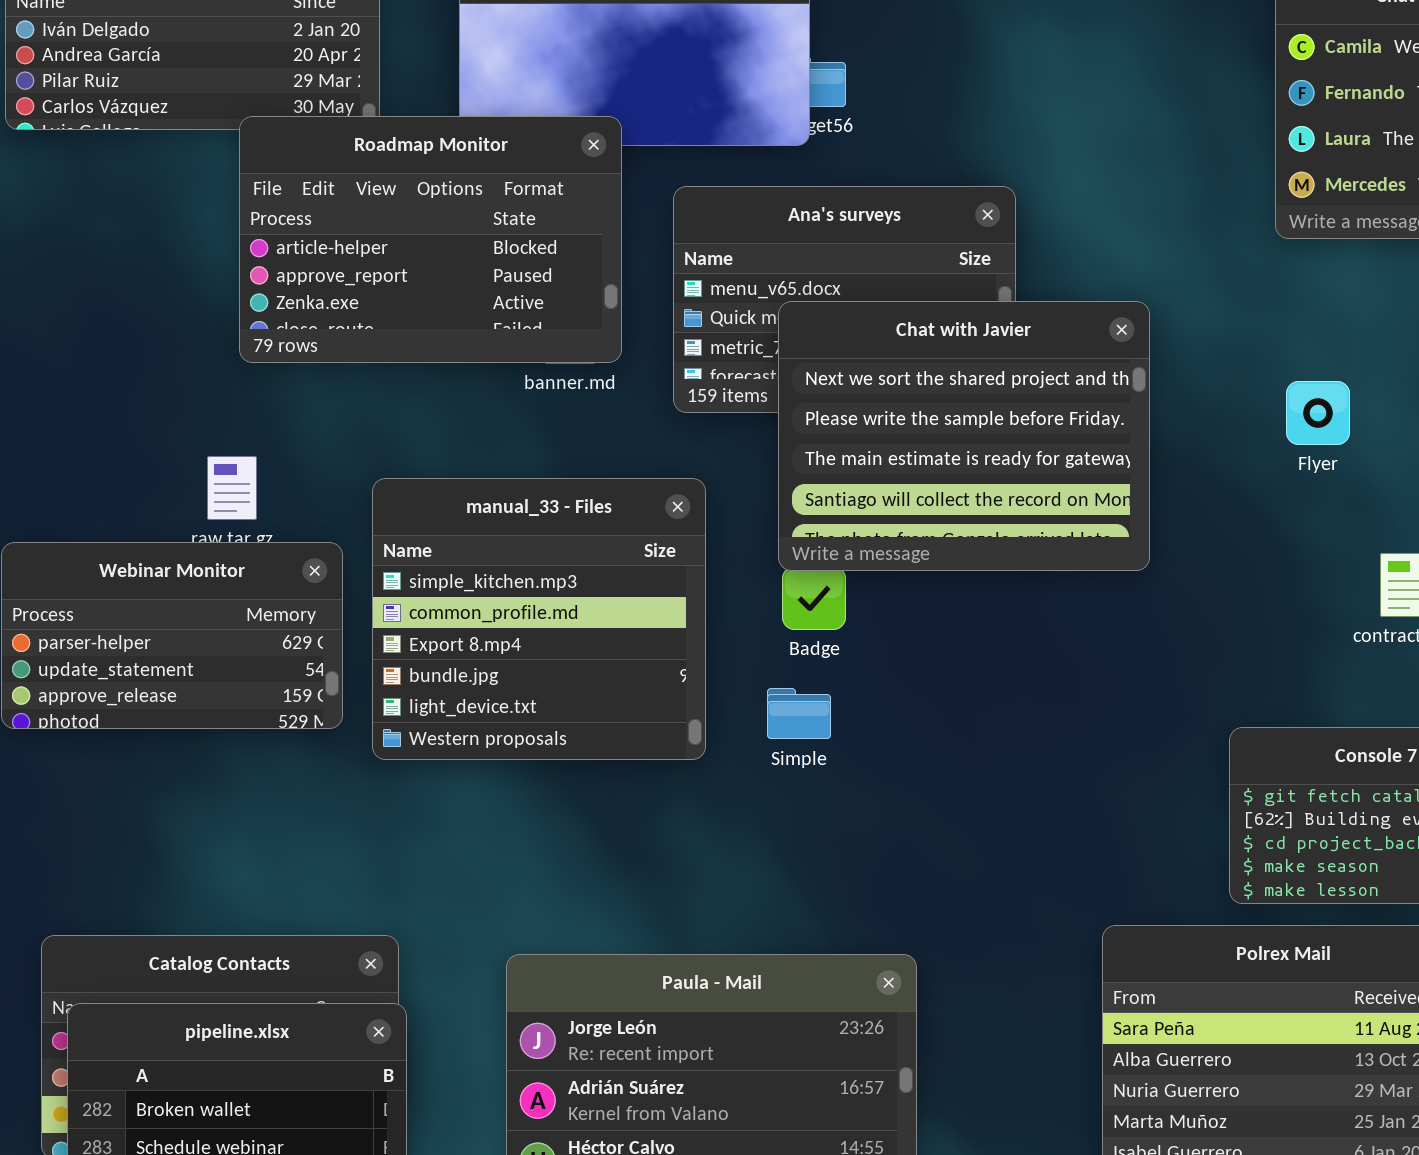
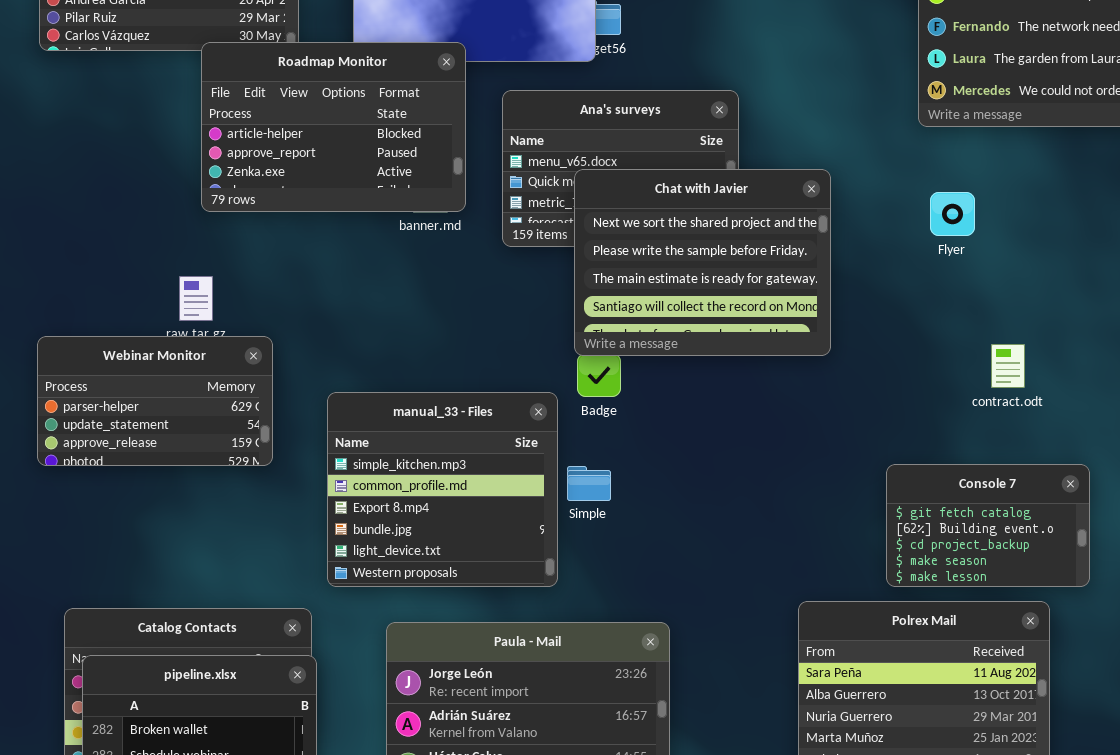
Flyer: [1286,381,1350,445] -> [930,192,975,236], moved
manual_33 - Files: [372,478,706,760] -> [327,392,558,587], moved
Simple: [767,688,831,739] -> [567,466,611,501], moved

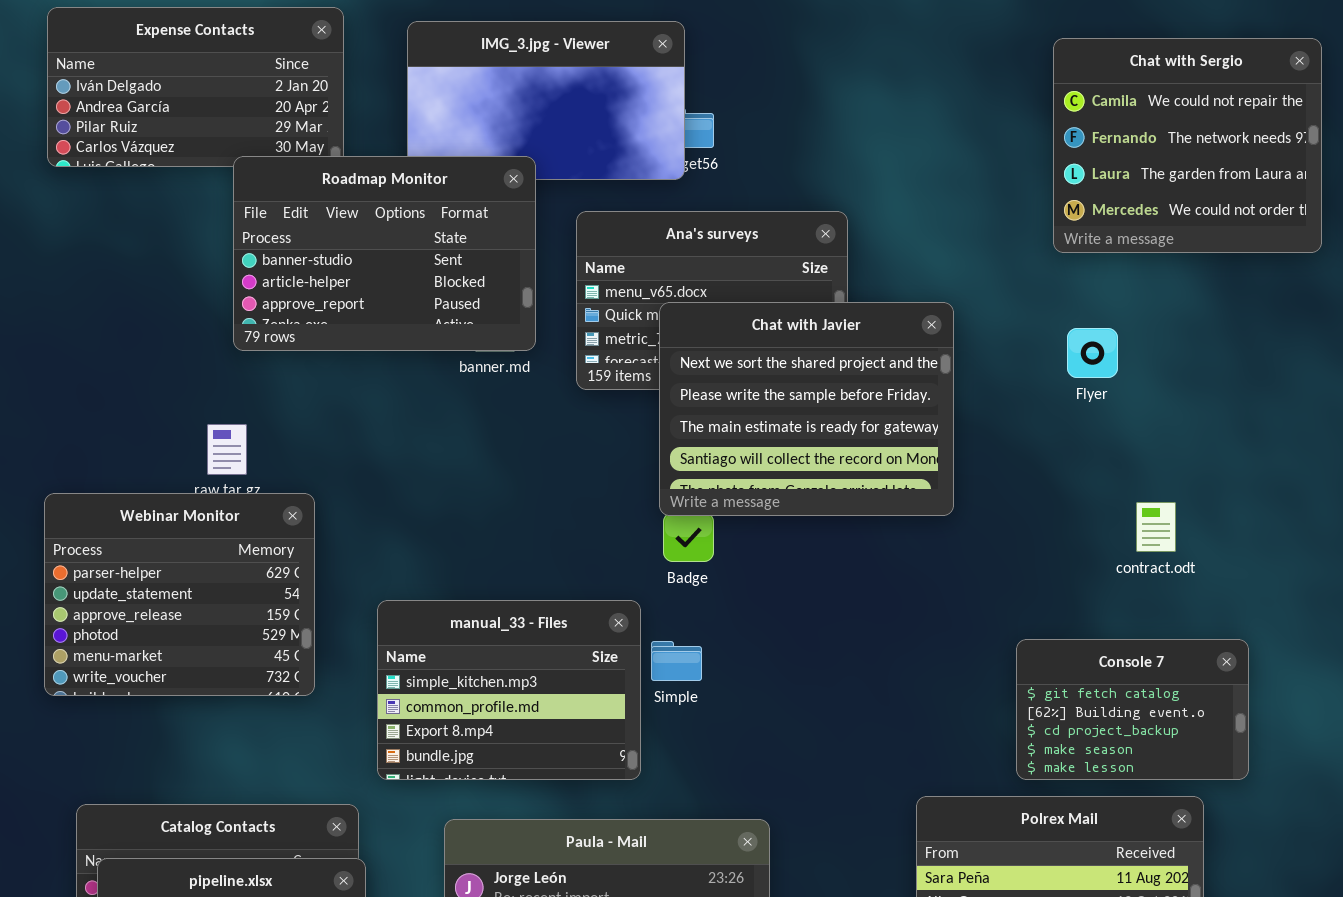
Roadmap Monitor: [201,42,466,212] -> [233,156,536,351], scrolled up 1 row
Webinar Monitor: [37,336,273,466] -> [44,493,315,696], resized
manual_33 - Files: [327,392,558,587] -> [377,600,641,780], resized

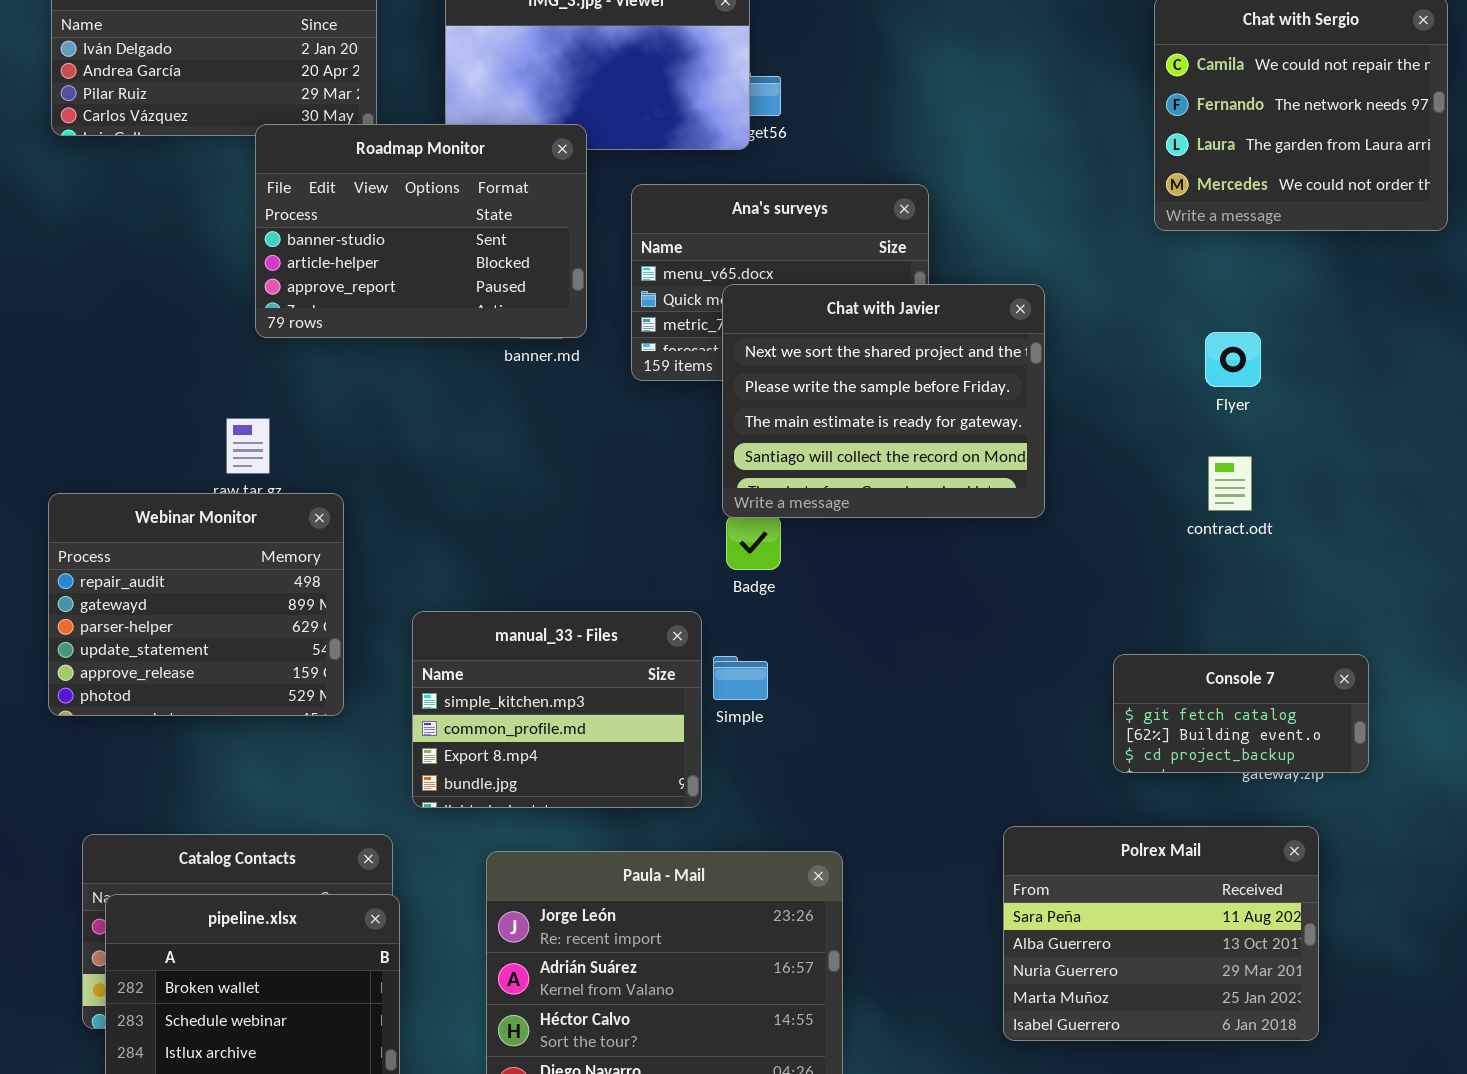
Flyer: [1067,328,1118,378] -> [1205,332,1261,387], moved
Webinar Monitor: [44,493,315,696] -> [48,493,344,716], scrolled up 2 rows
contract.odt: [1136,502,1176,552] -> [1208,456,1252,511], moved
Console 7: [1016,639,1249,780] -> [1113,654,1369,773], resized

